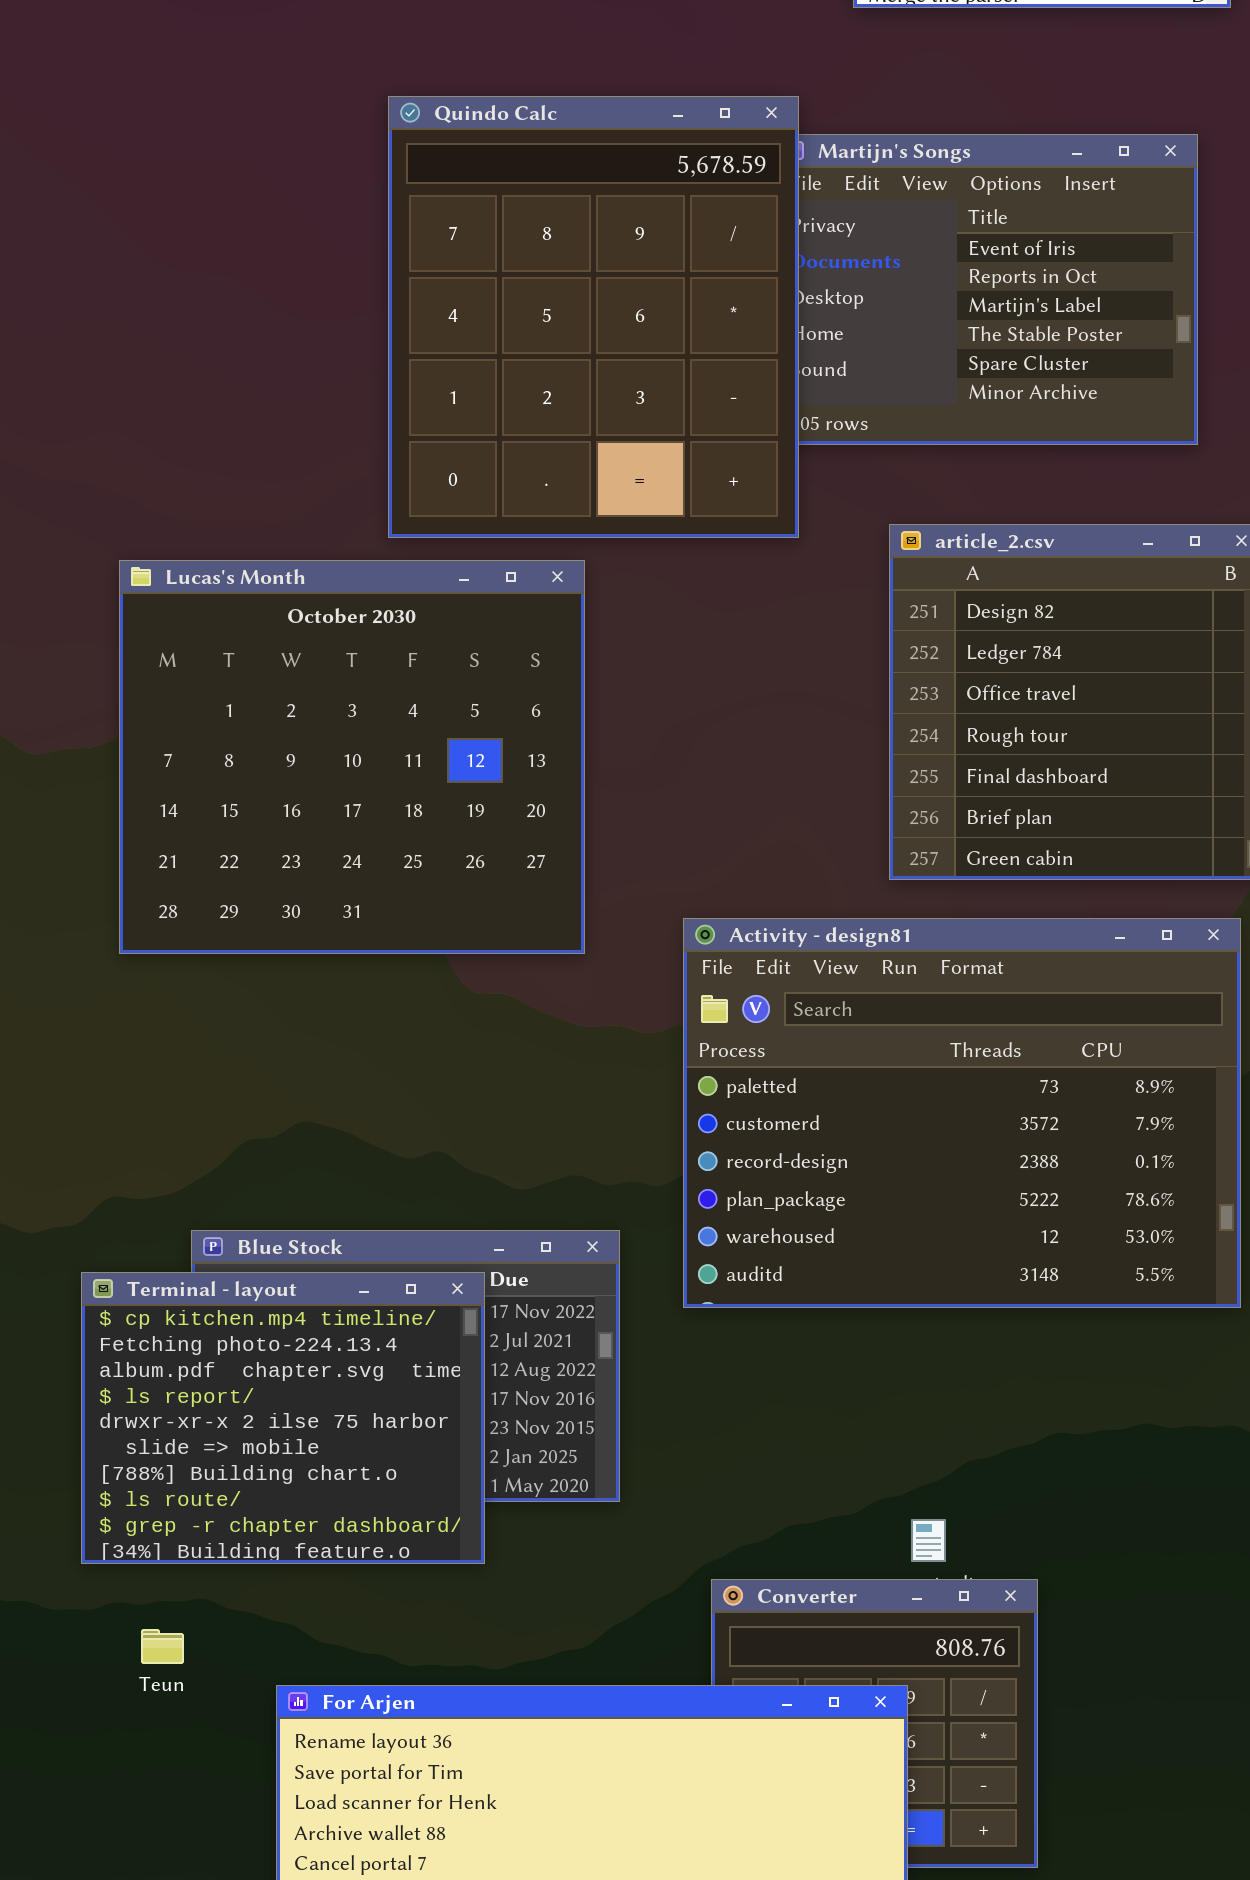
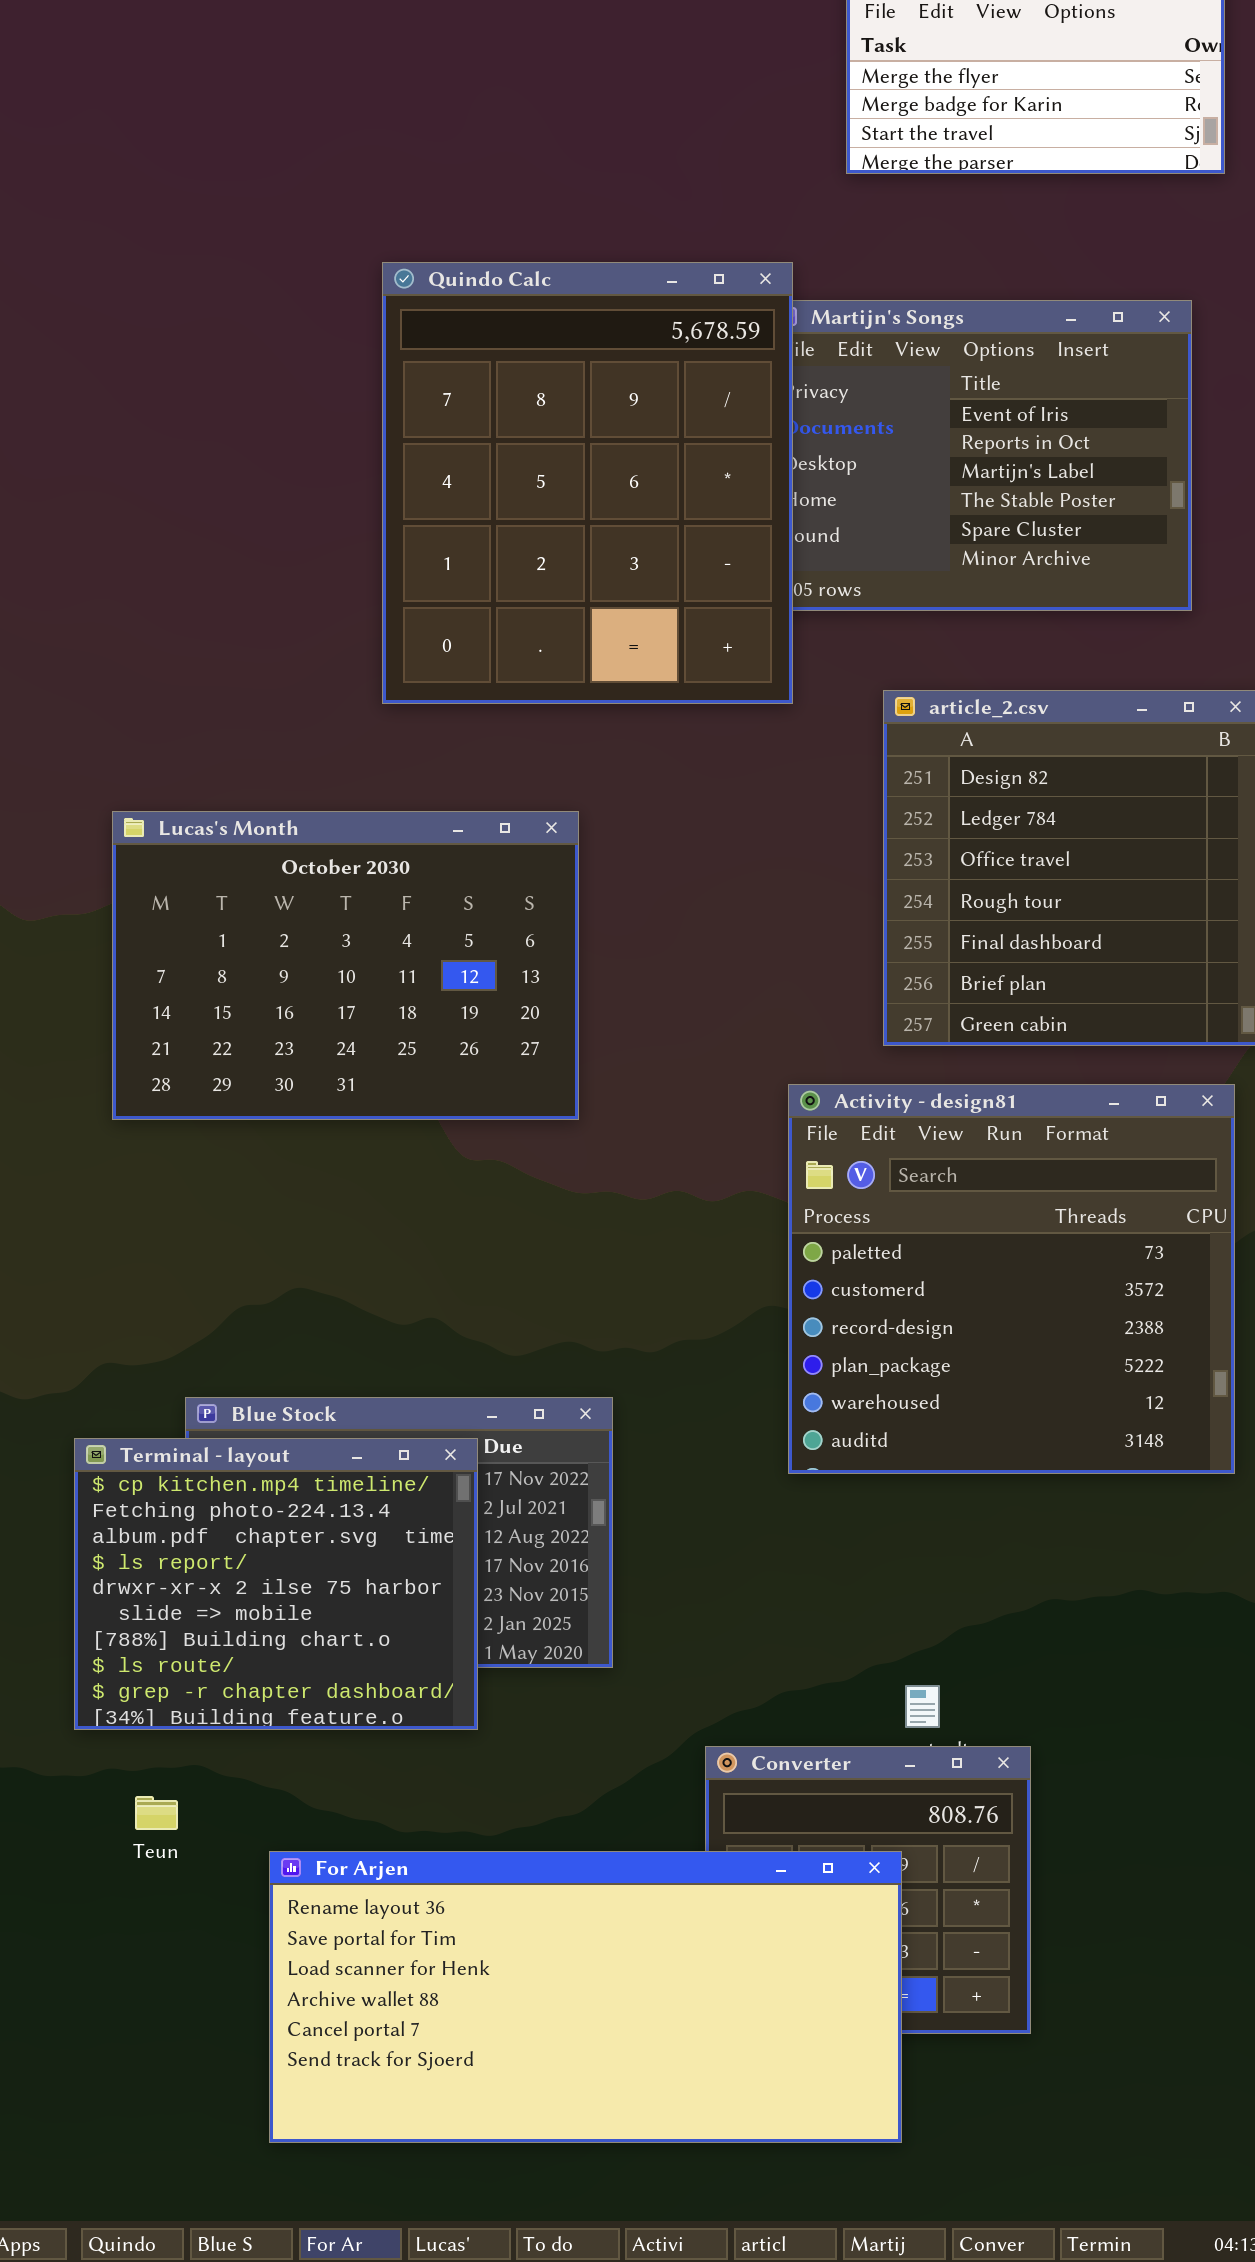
Lucas's Month: [119,560,585,954] -> [112,811,579,1120], resized
Activity - design81: [683,918,1241,1308] -> [788,1084,1235,1474], resized

